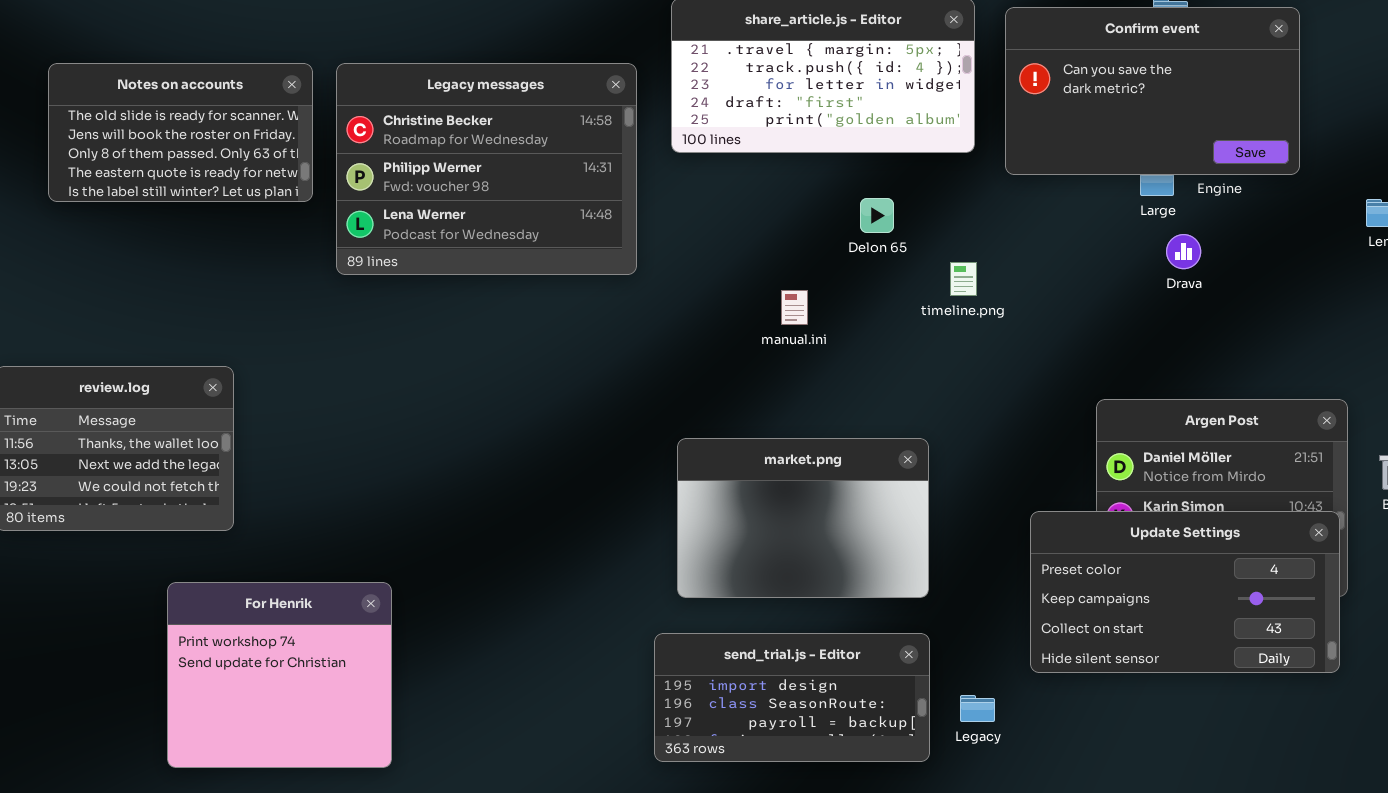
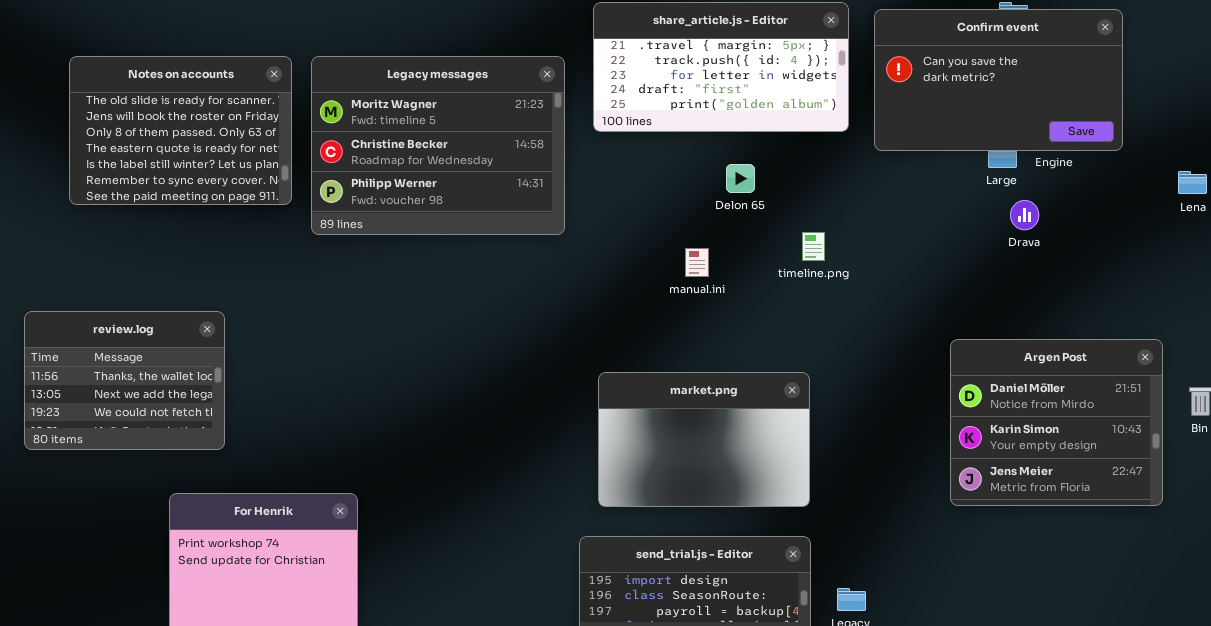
Notes on accounts: [48,63,313,202] -> [69,56,292,205], resized
Legacy messages: [336,63,637,275] -> [311,56,565,235], scrolled up 1 row
Delon 65: [860,198,894,233] -> [726,164,755,193], moved
timeline.png: [950,262,977,296] -> [802,232,825,261], moved
Update Settings: [1030,511,1340,673] -> none, closed

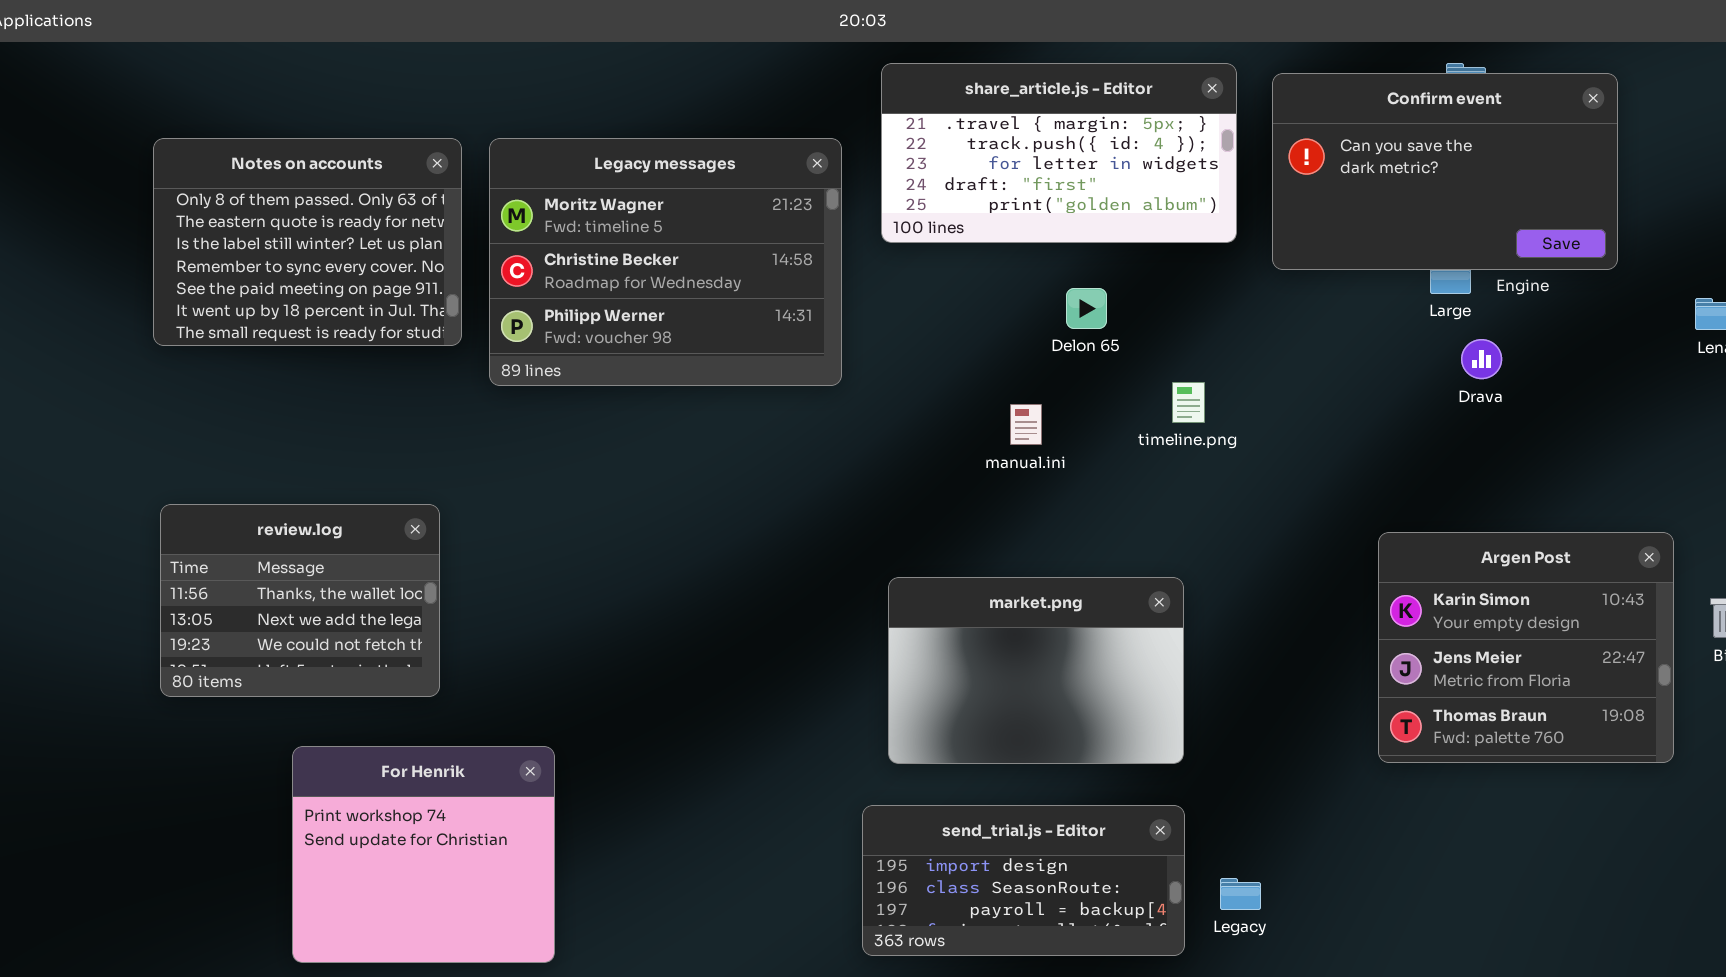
Notes on accounts: [69,56,292,205] -> [153,138,462,346], scrolled down 2 rows
review.log: [24,311,225,450] -> [160,504,440,697], moved
Argen Post: [950,339,1163,506] -> [1378,532,1674,763], scrolled down 1 row

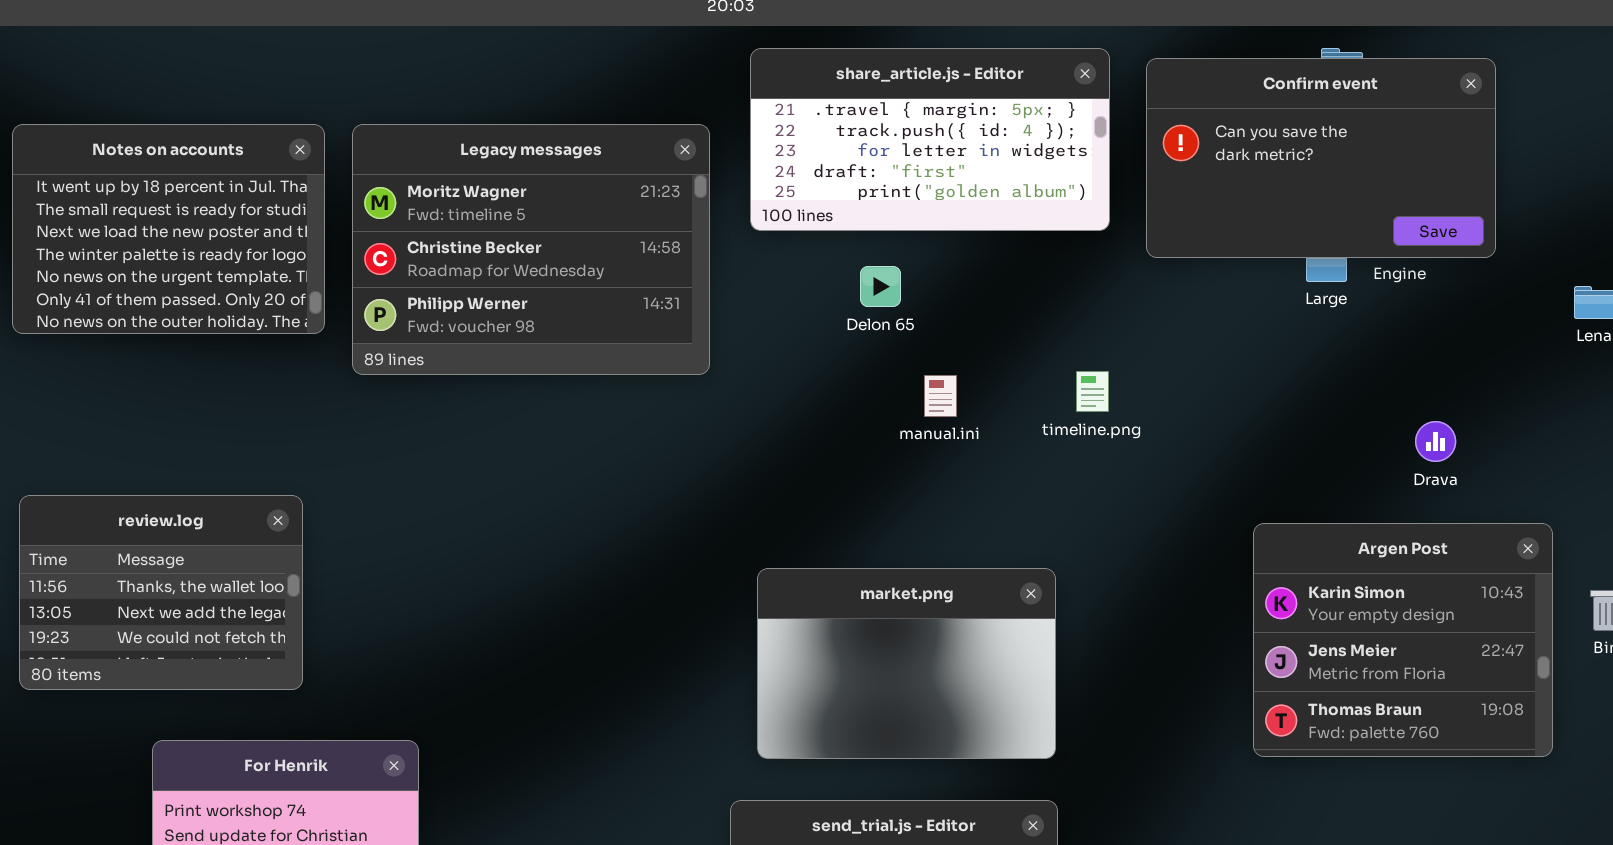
Notes on accounts: [153,138,462,346] -> [12,124,325,334], scrolled down 5 rows
Delon 65: [1066,288,1107,329] -> [860,266,901,307], moved
Drava: [1461,339,1502,379] -> [1415,421,1456,462], moved
timeline.png: [1172,382,1205,423] -> [1076,371,1109,412], moved
manual.ini: [1010,404,1042,445] -> [924,375,957,417], moved

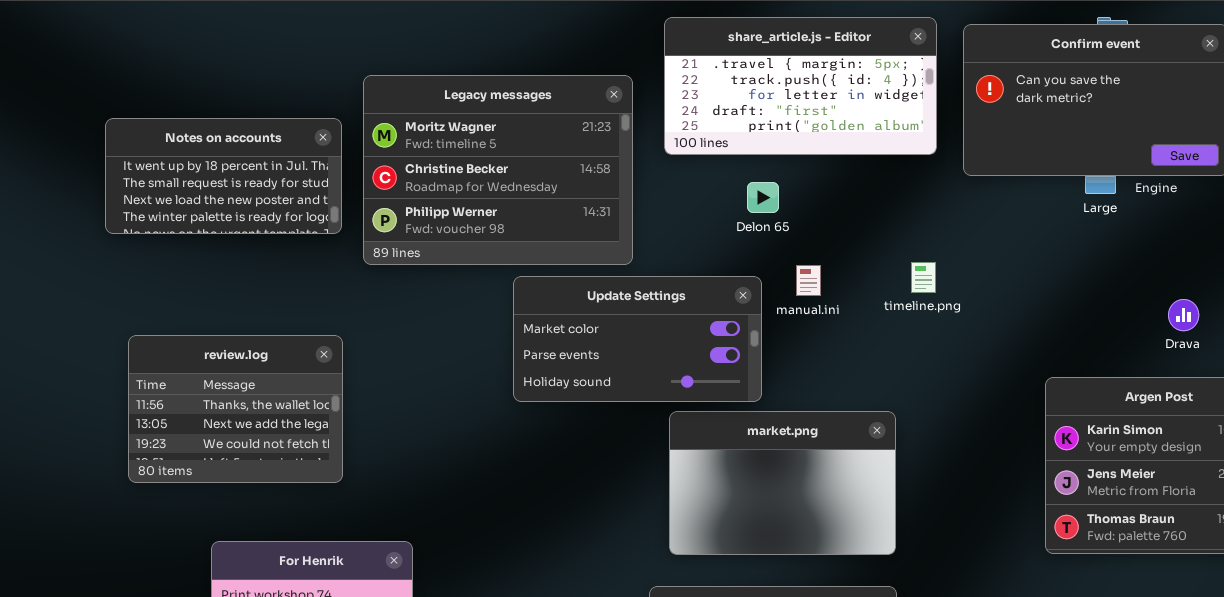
Notes on accounts: [12,124,325,334] -> [105,118,342,234], resized
Update Settings: none -> [513,276,762,402], opened
review.log: [19,495,303,690] -> [128,335,343,483], moved

